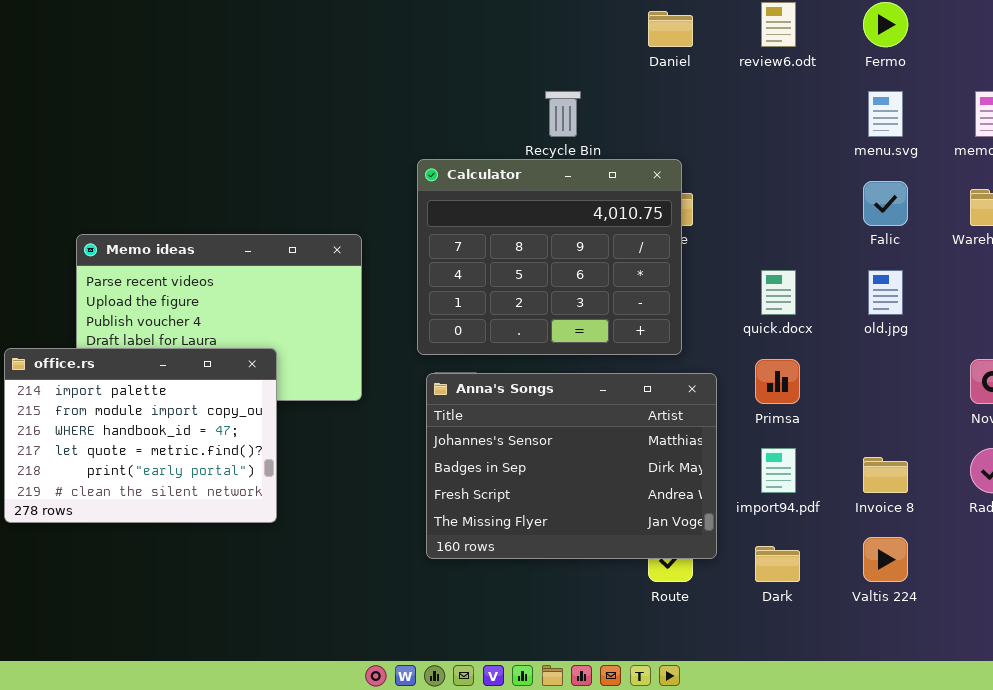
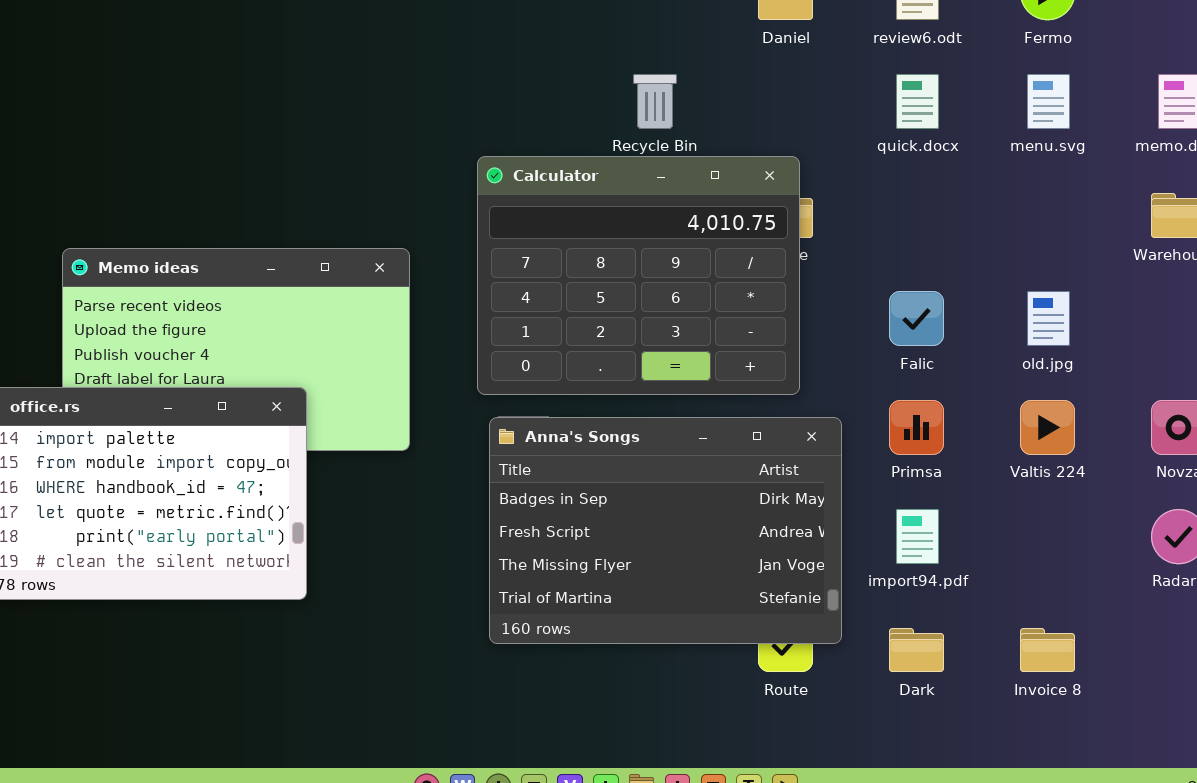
Falic: [863,181,908,226] -> [889,291,944,346], moved
quick.docx: [761,270,796,315] -> [896,74,939,129], moved
Anna's Songs: [426,373,717,559] -> [489,417,842,644], scrolled down 1 row
Invoice 8: [863,457,908,493] -> [1020,628,1075,672], moved
Valtis 224: [863,537,908,582] -> [1020,400,1075,455], moved

